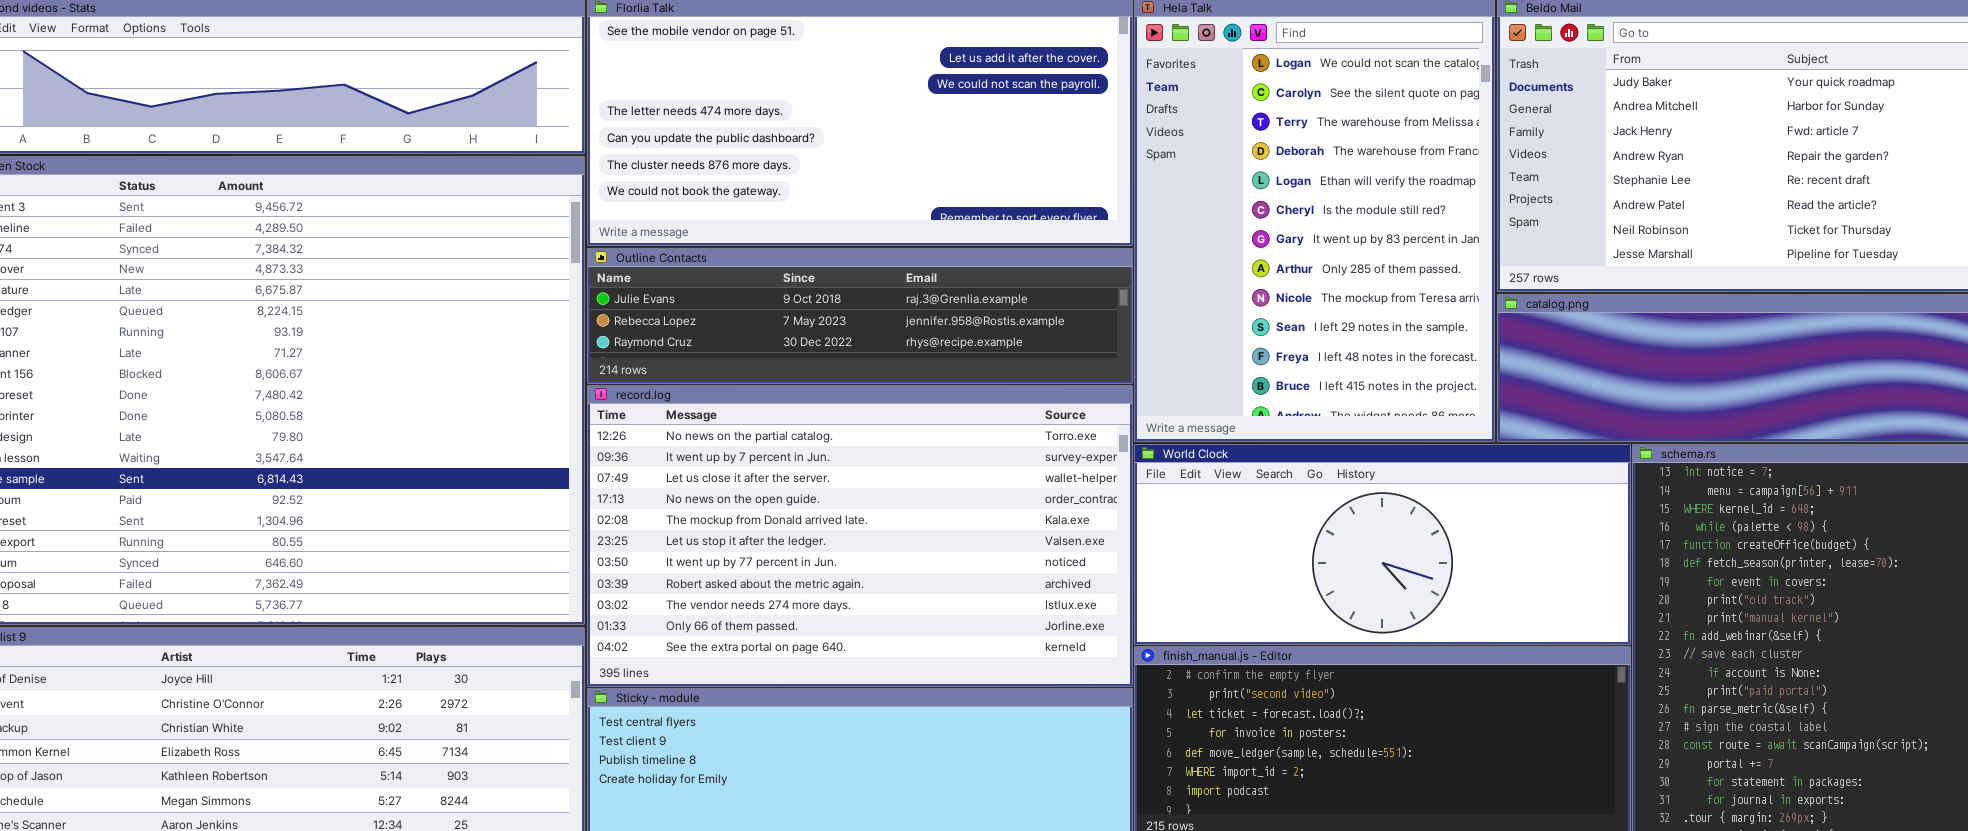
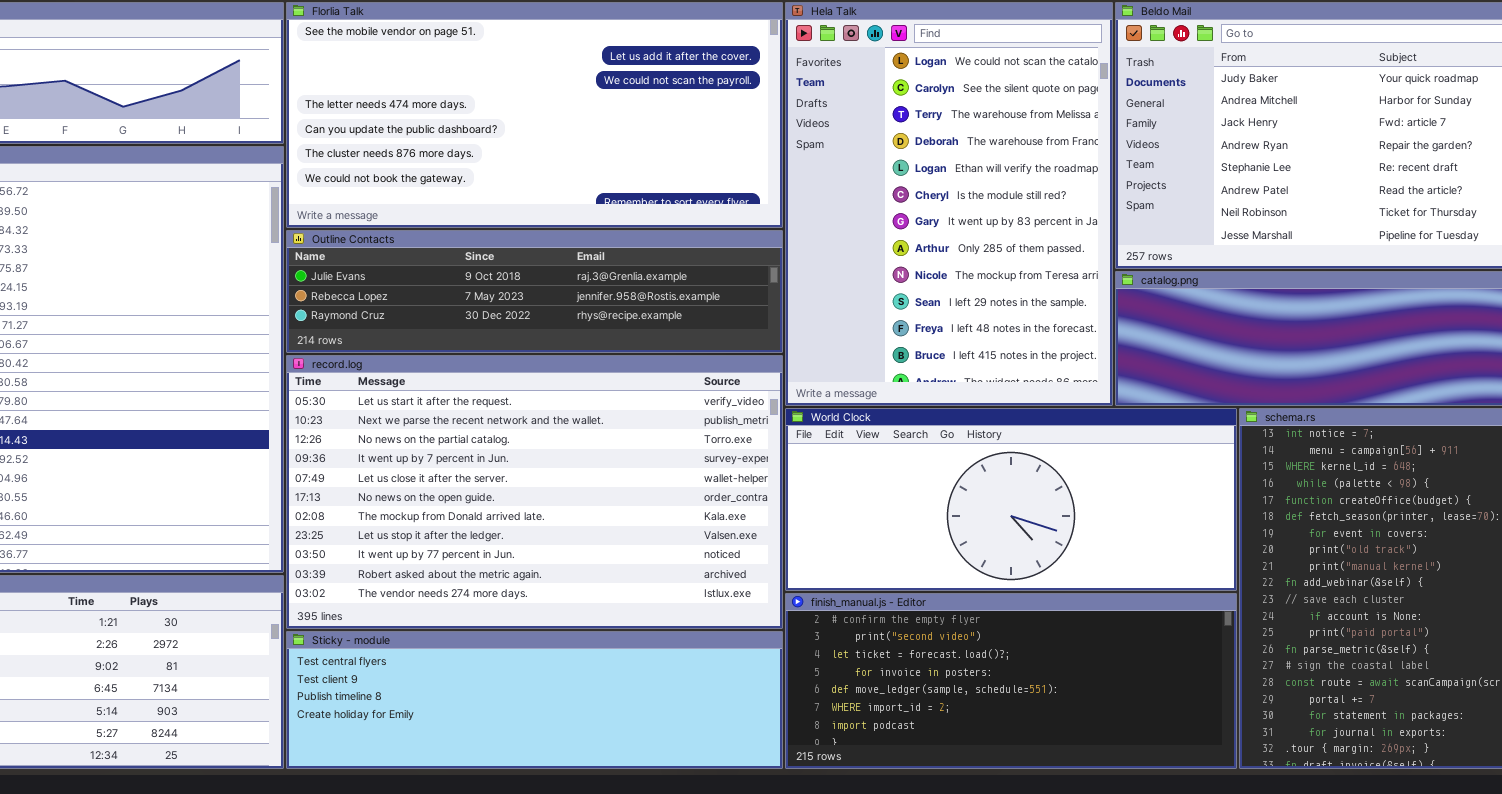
record.log: [587,385,1133,687] -> [286,355,783,629], scrolled up 2 rows

